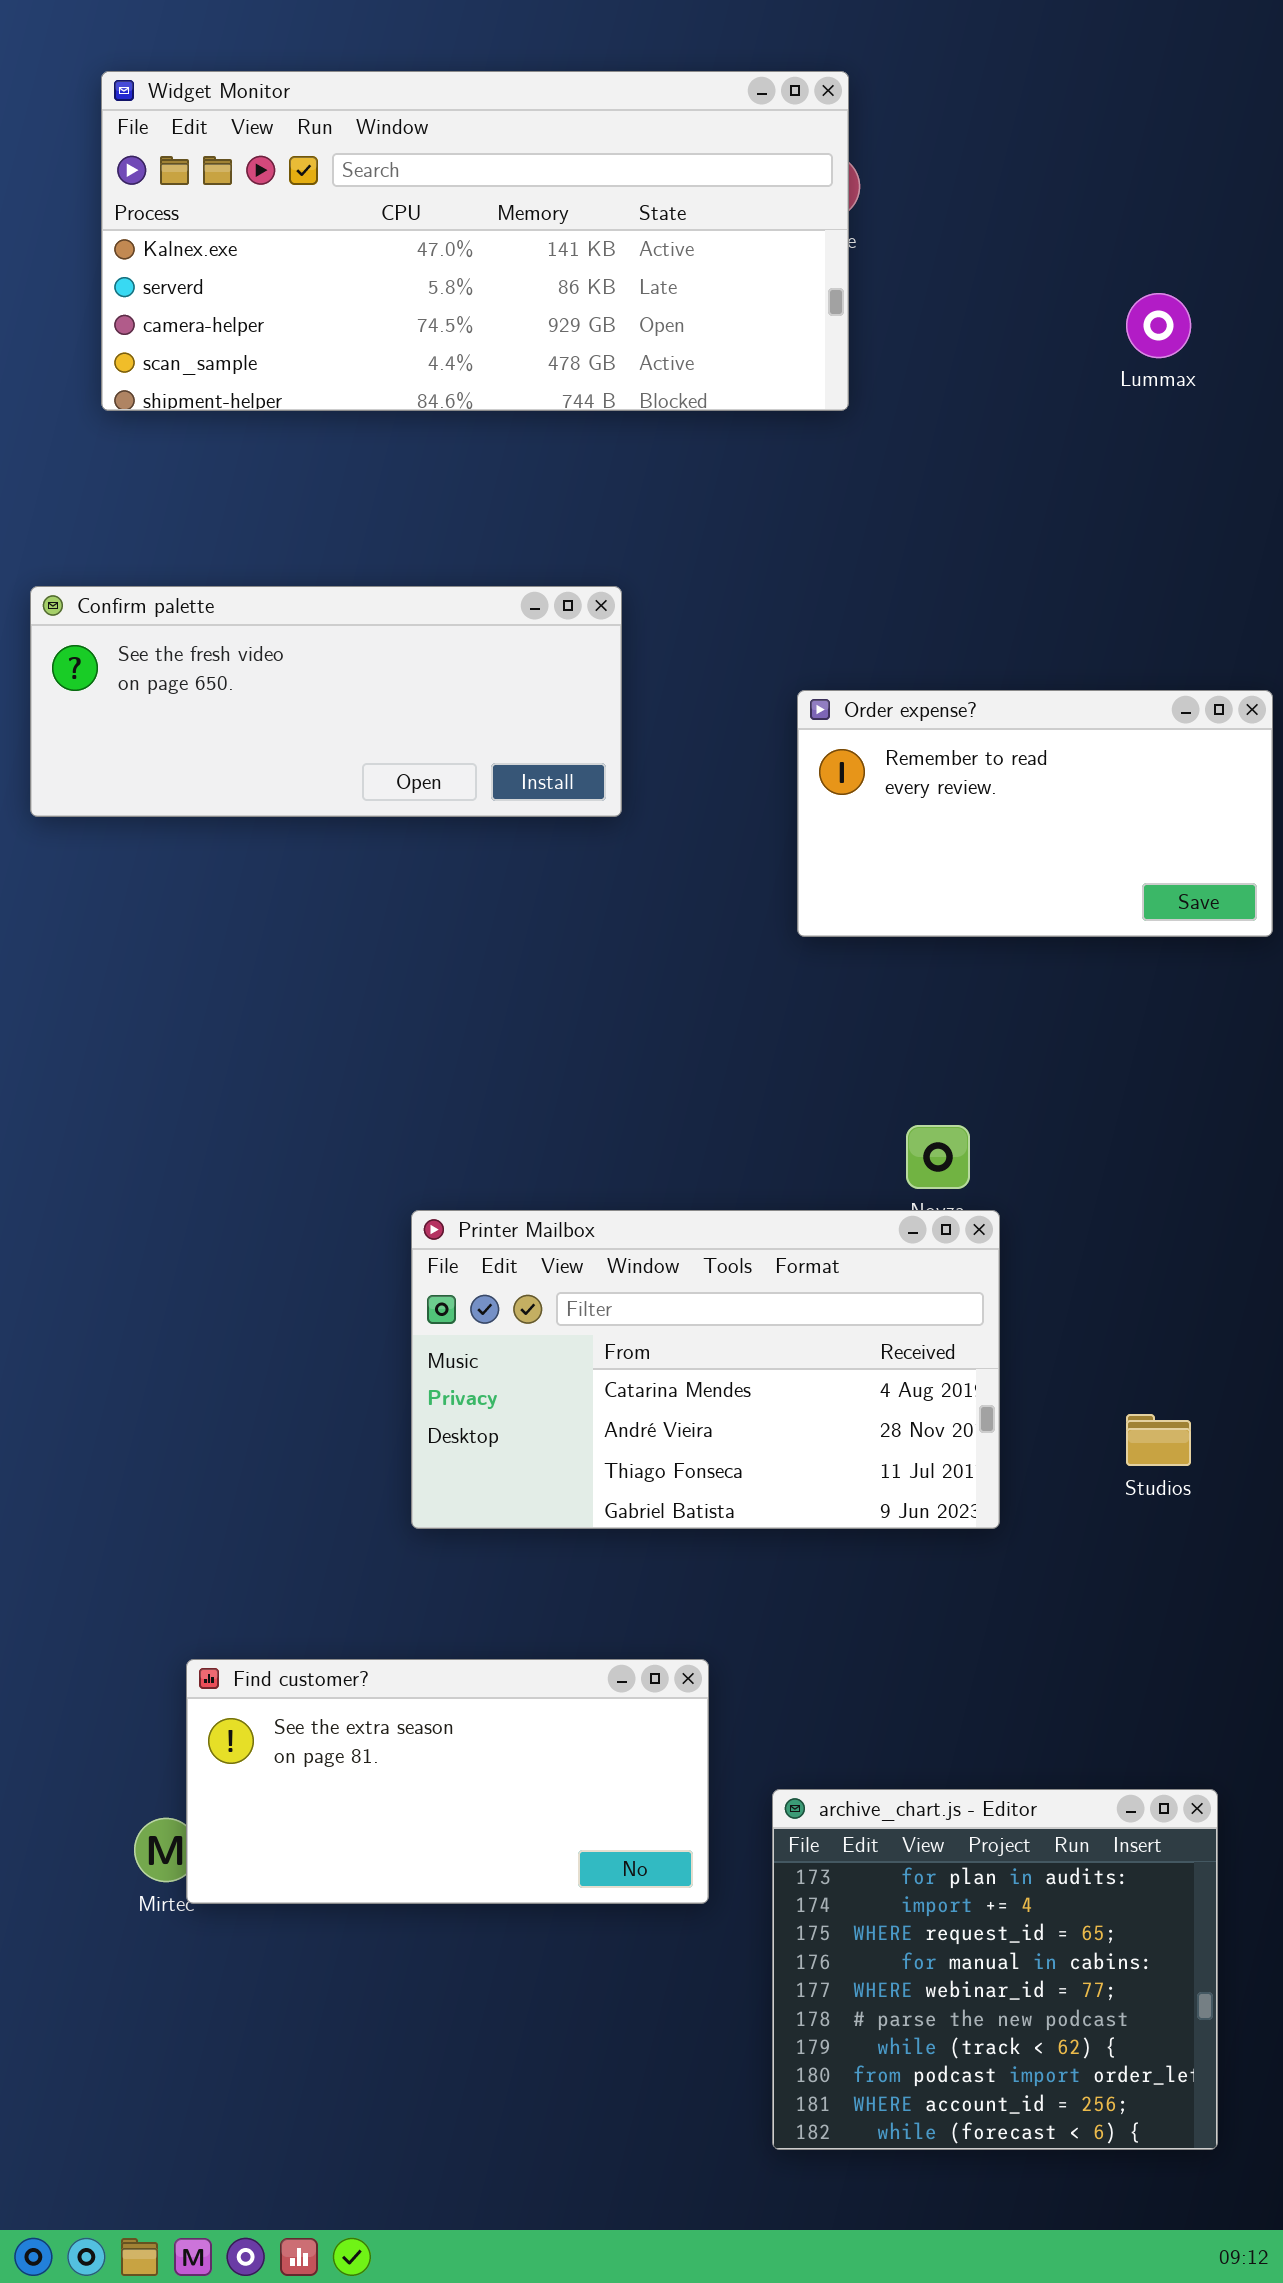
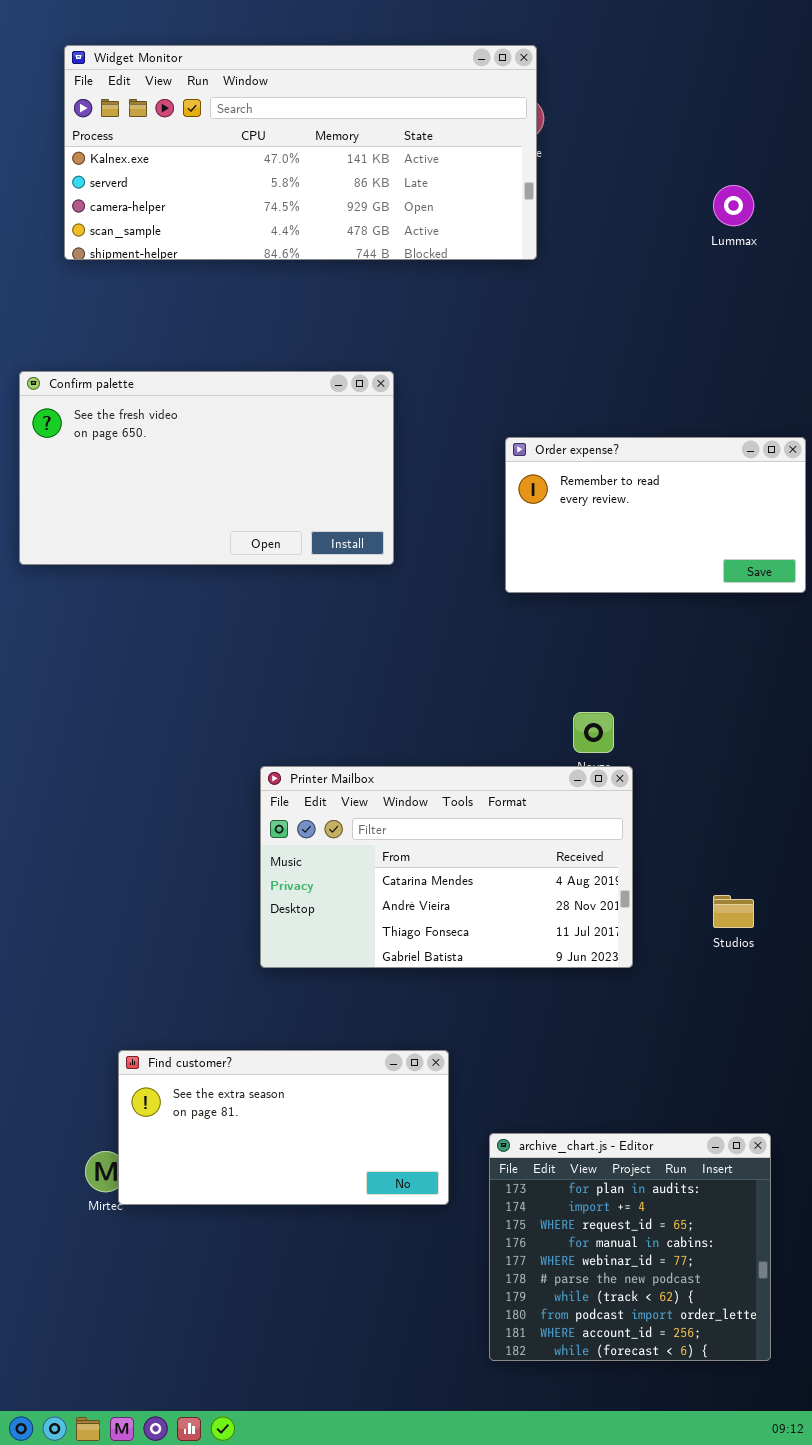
Confirm palette: [30,586,622,817] -> [19,371,394,565], resized

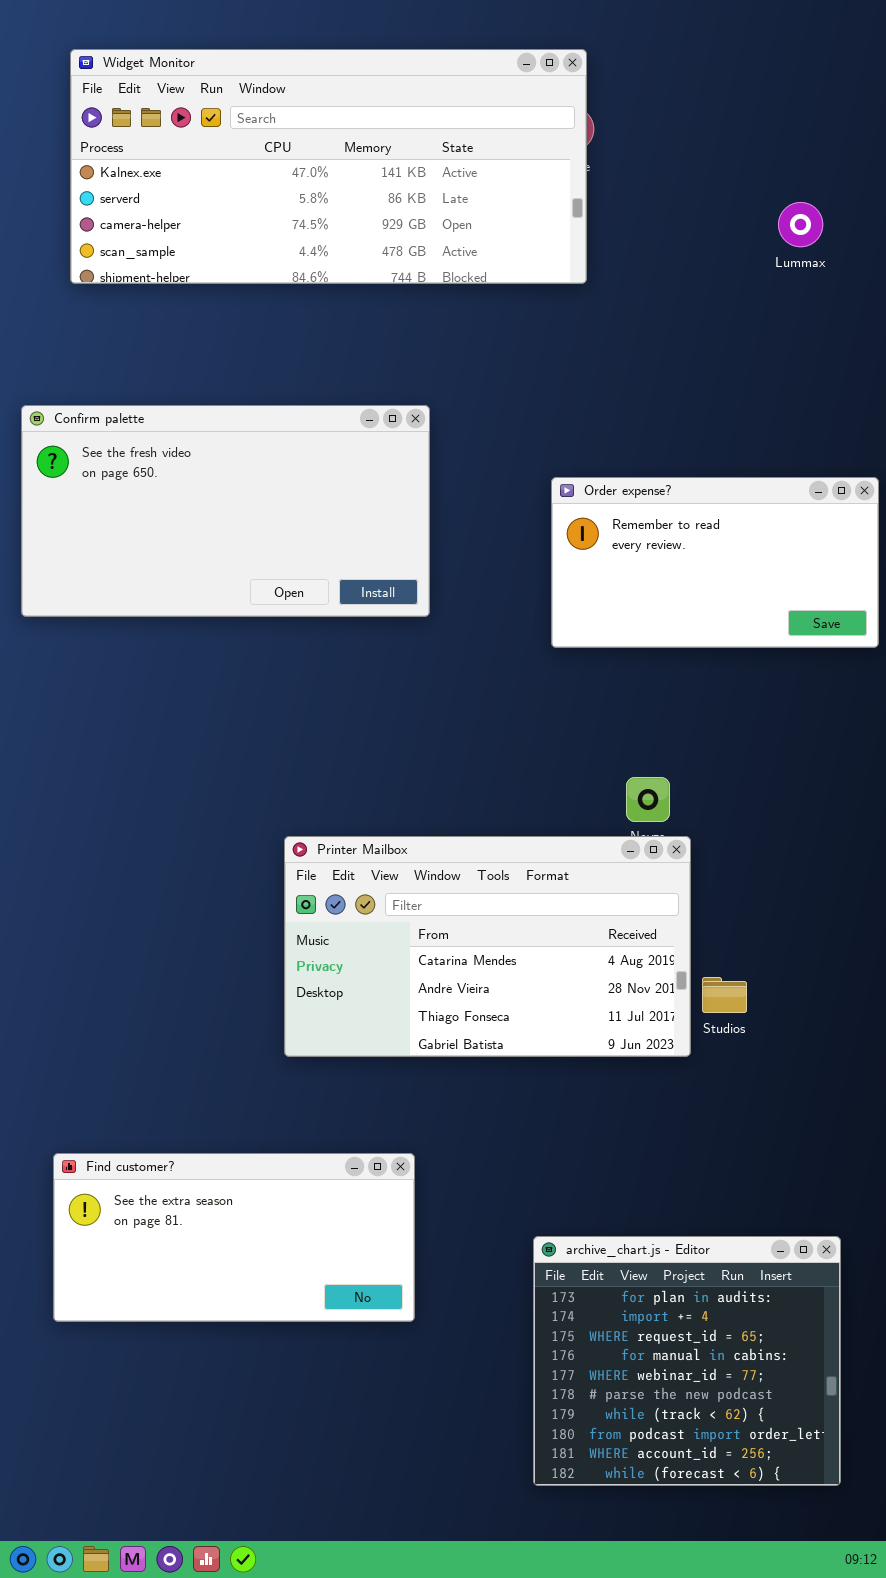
Studios: [713,895,754,928] -> [702,977,747,1013], moved
Find customer?: [118,1050,449,1205] -> [53,1153,415,1322], moved

